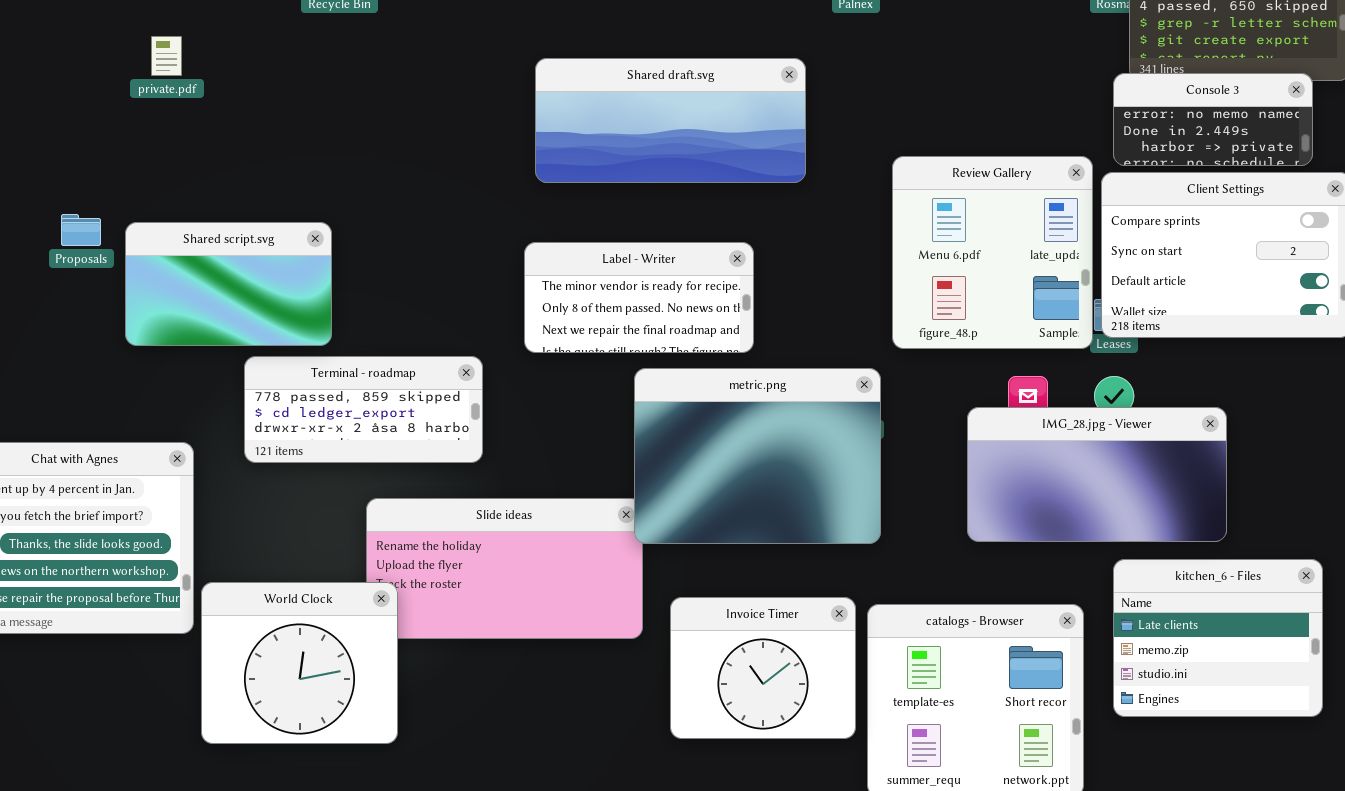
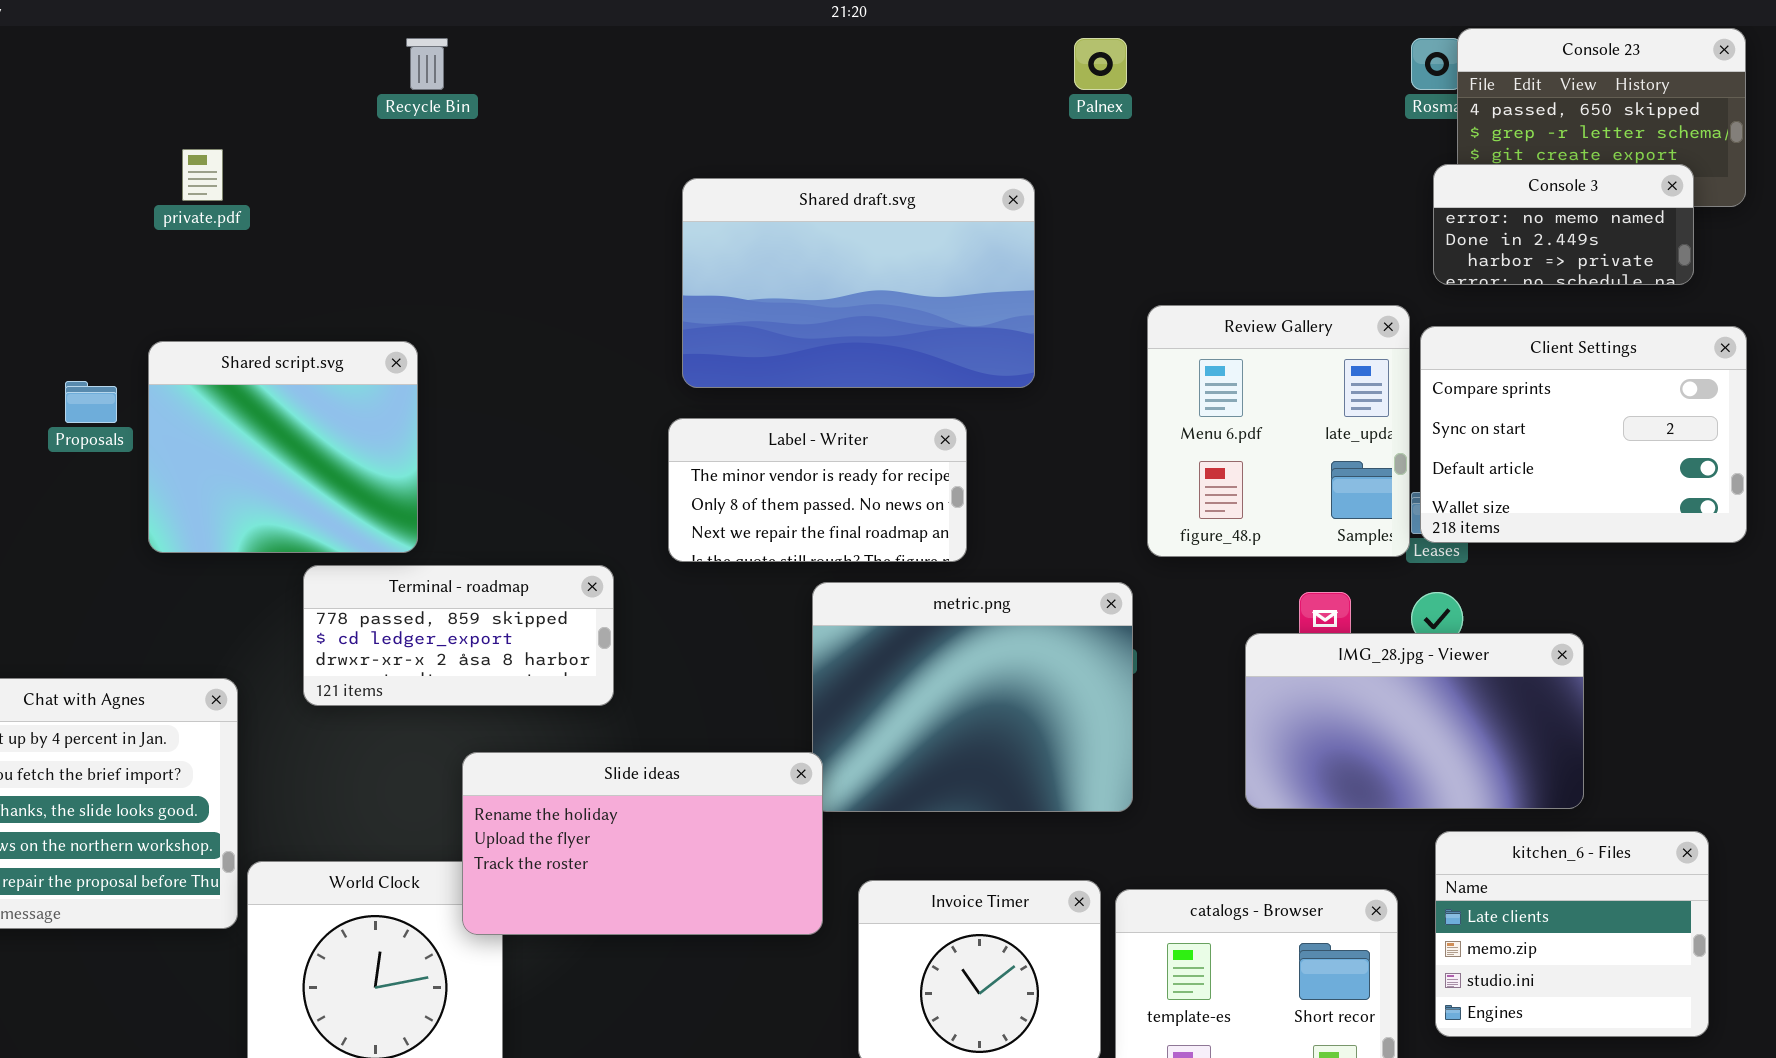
Shared draft.svg: [535,58,806,183] -> [682,178,1035,388], resized
Console 3: [1113,73,1313,166] -> [1433,164,1694,285], moved
Shared script.svg: [125,222,332,346] -> [148,341,418,553], resized
Slide ideas: [366,498,643,639] -> [462,752,823,935], raised

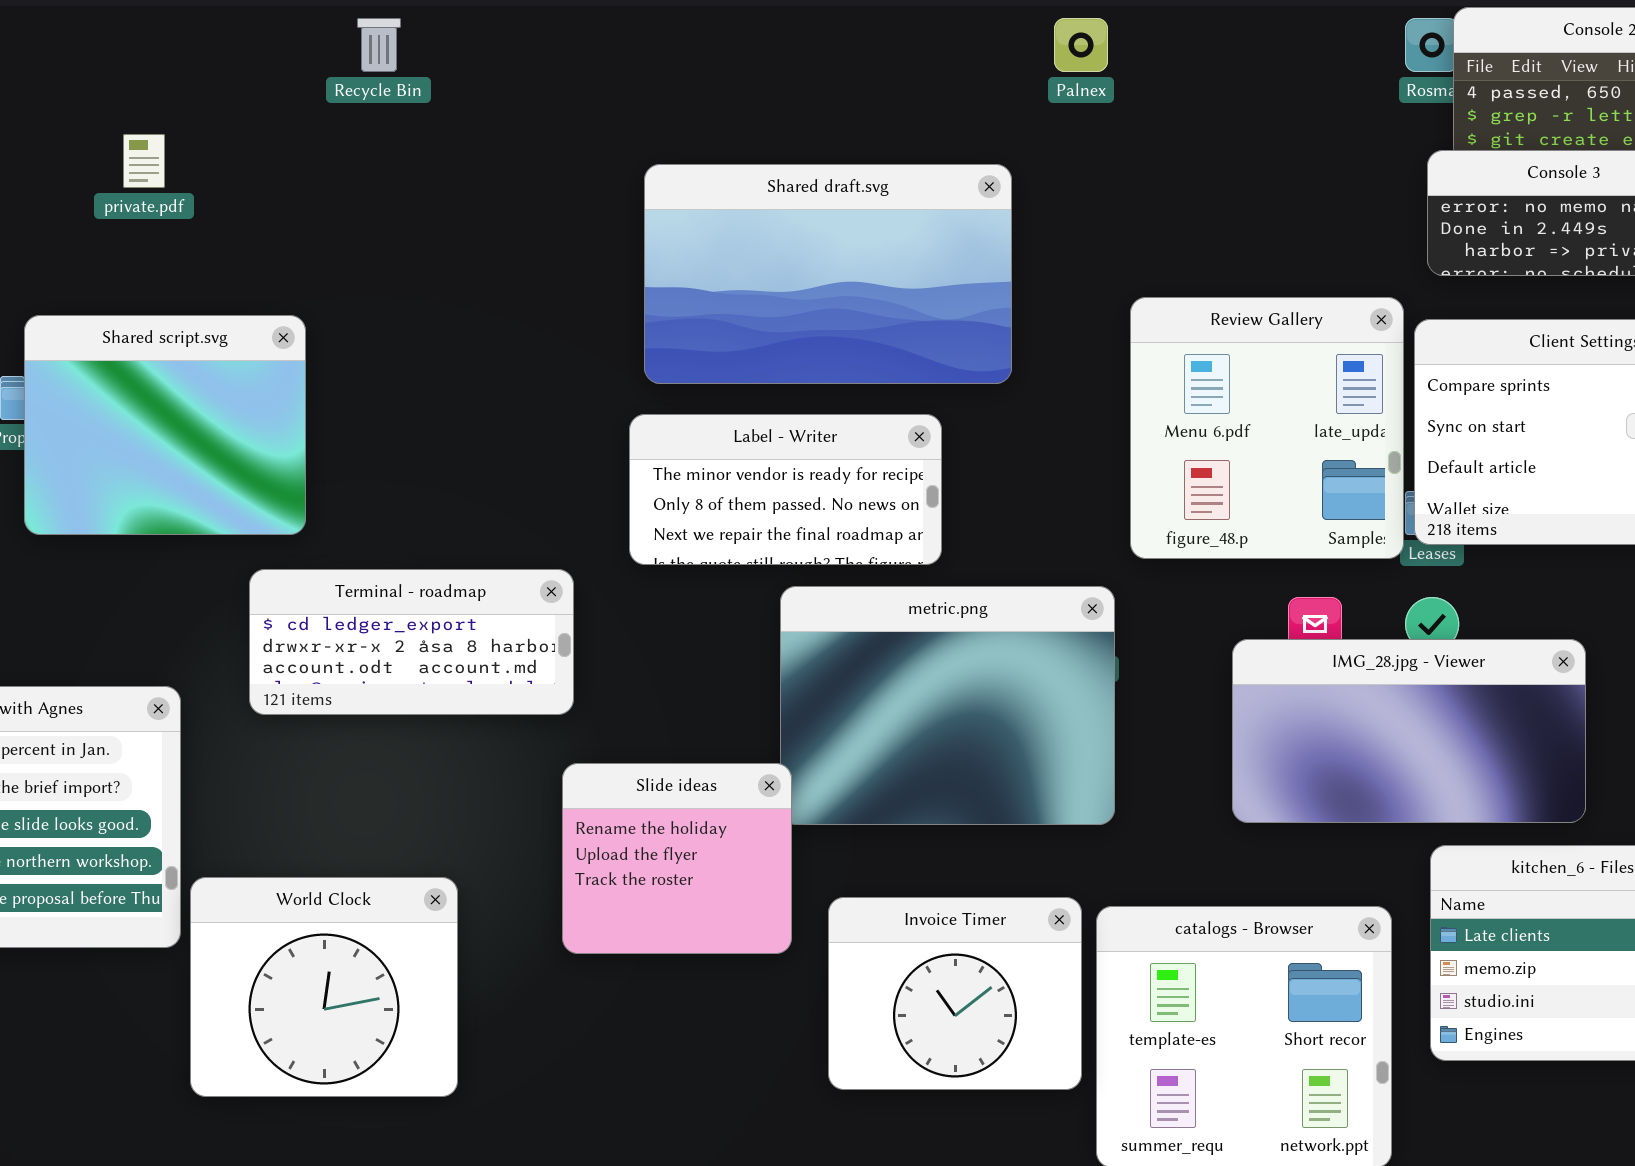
Shared script.svg: [148,341,418,553] -> [24,315,306,535], moved
Terminal - roadmap: [303,565,614,706] -> [249,569,574,715], scrolled down 1 row
Slide ideas: [462,752,823,935] -> [562,763,792,954], resized

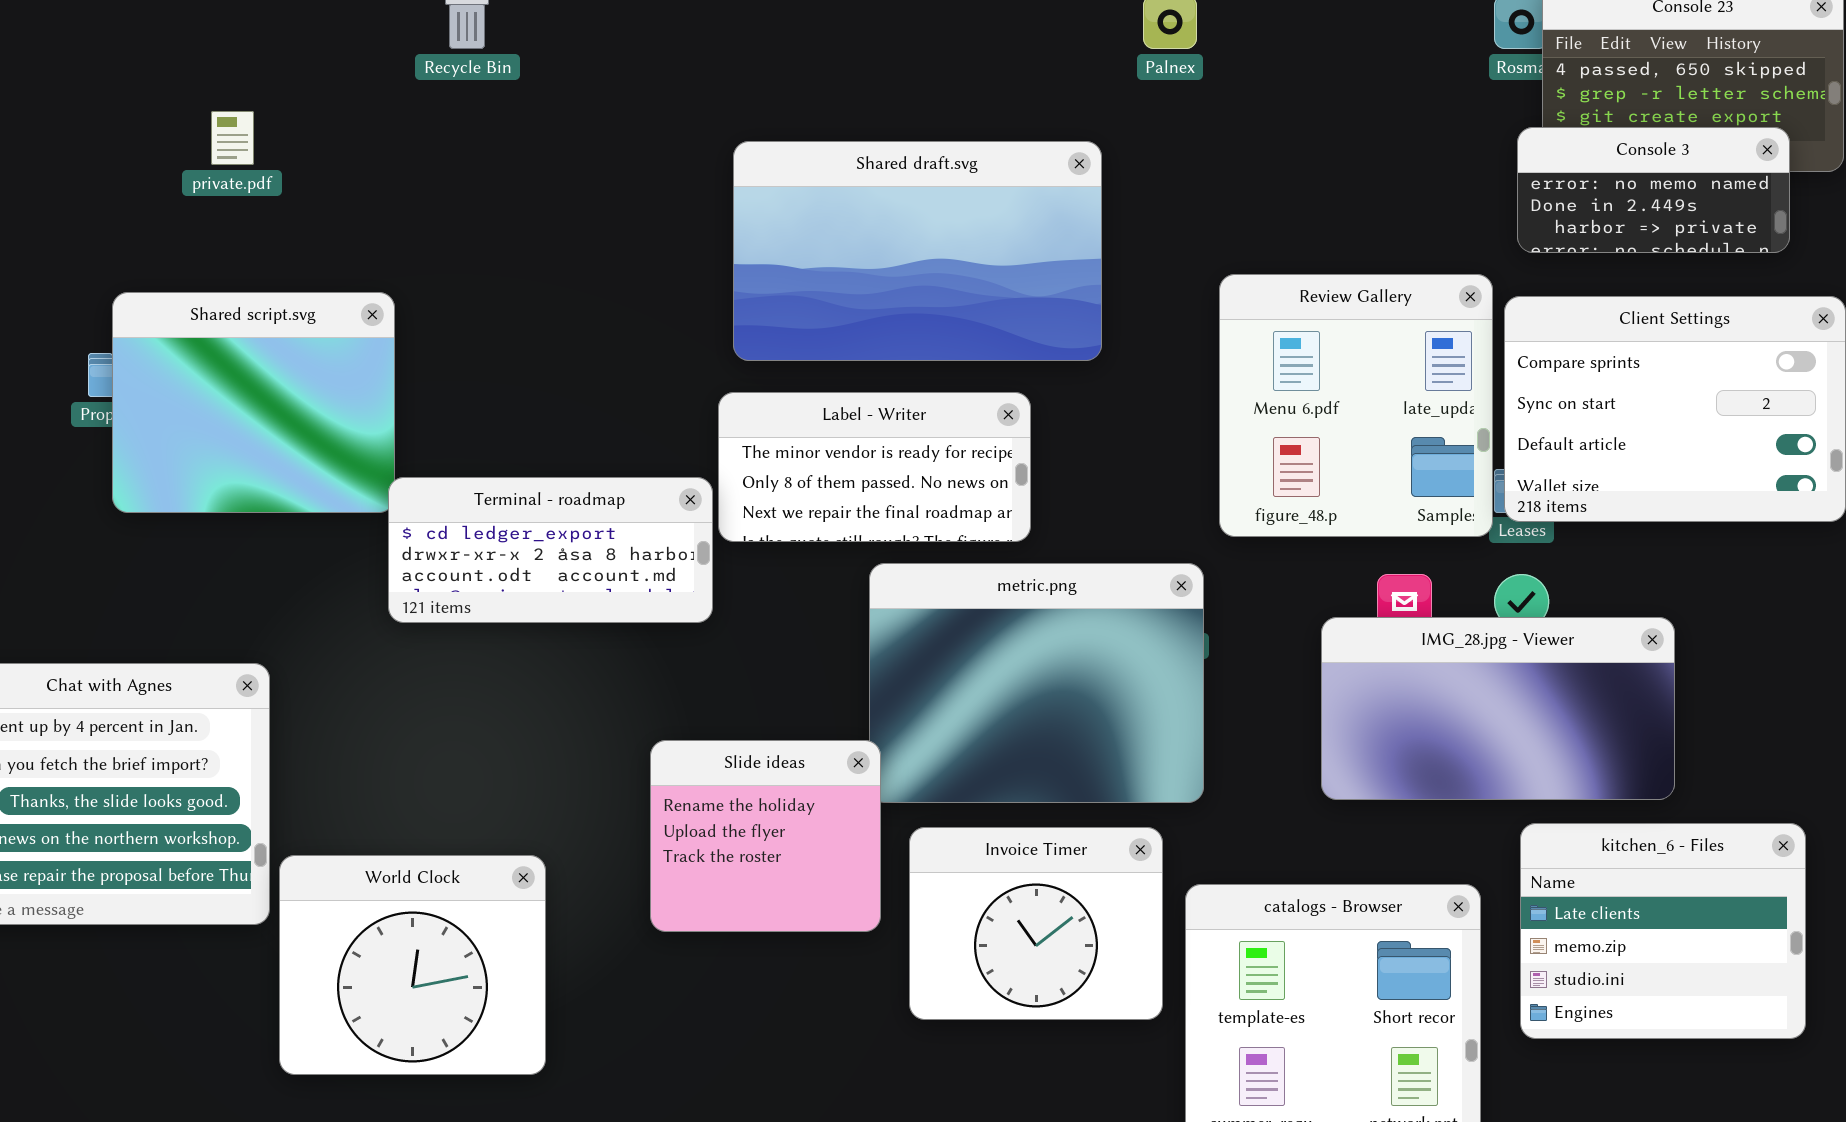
Terminal - roadmap: [249,569,574,715] -> [388,477,713,623], moved
Invoice Timer: [828,897,1082,1090] -> [909,827,1163,1020], moved

